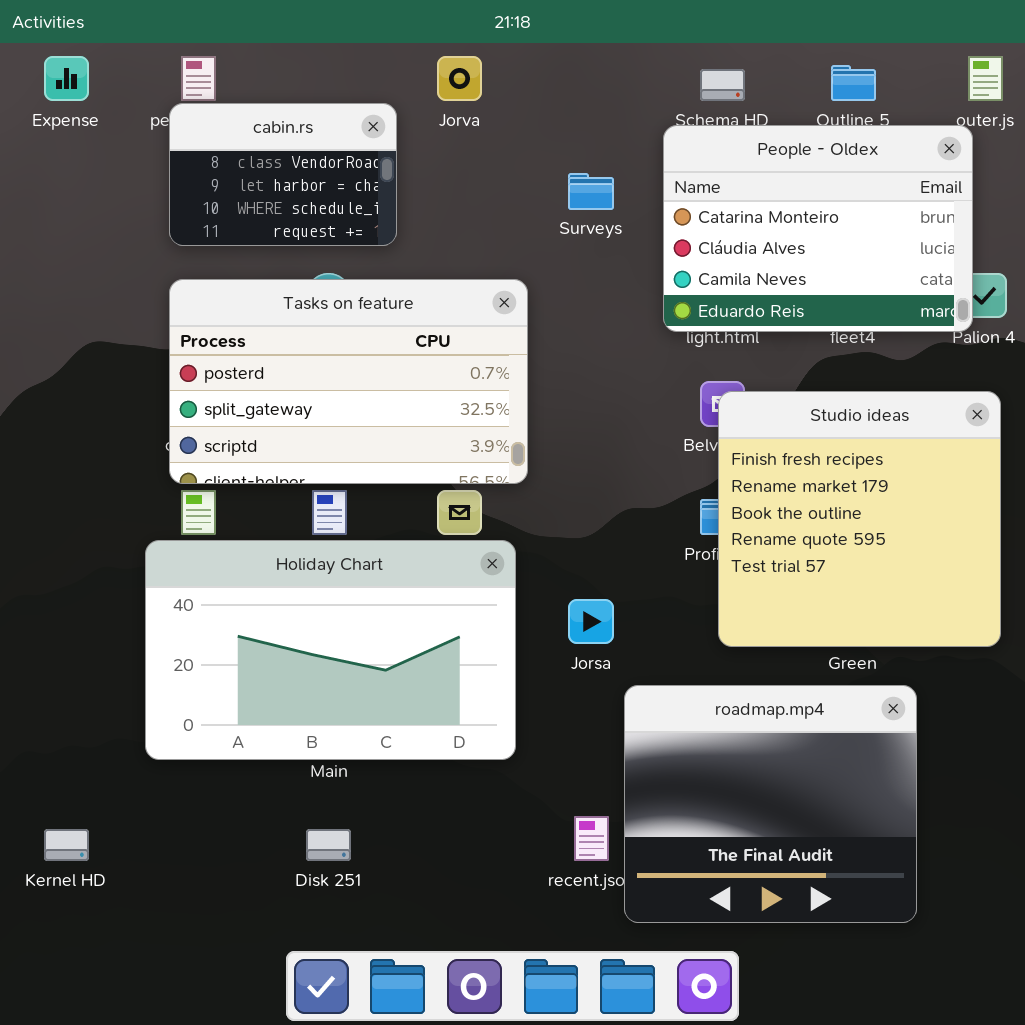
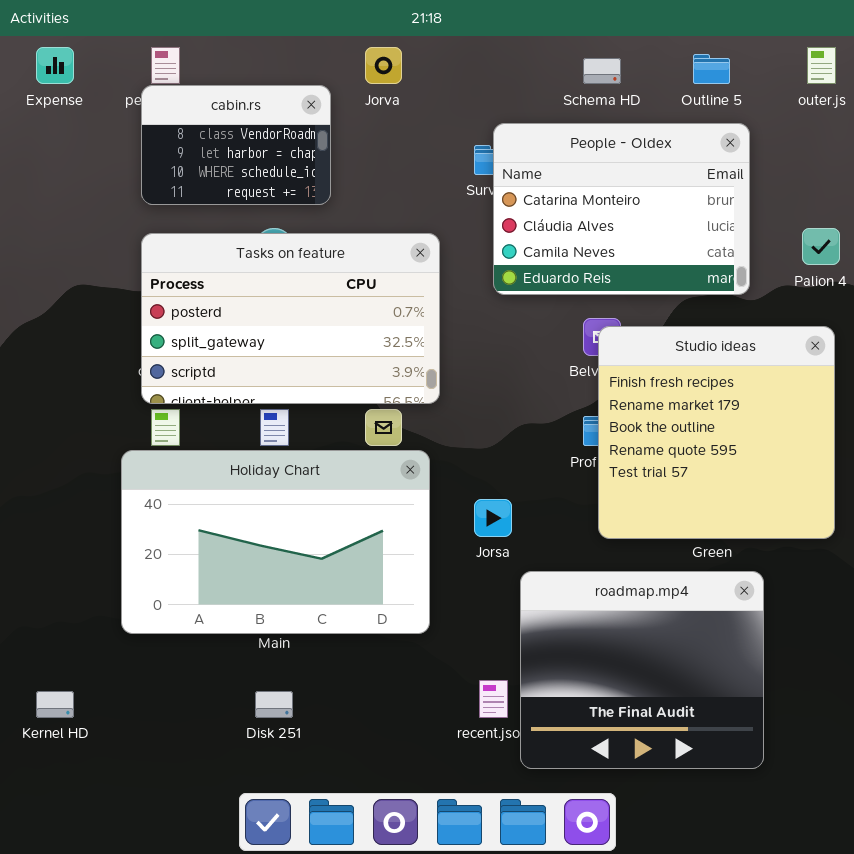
People - Oldex: [663,125,973,332] -> [493,123,750,295], moved

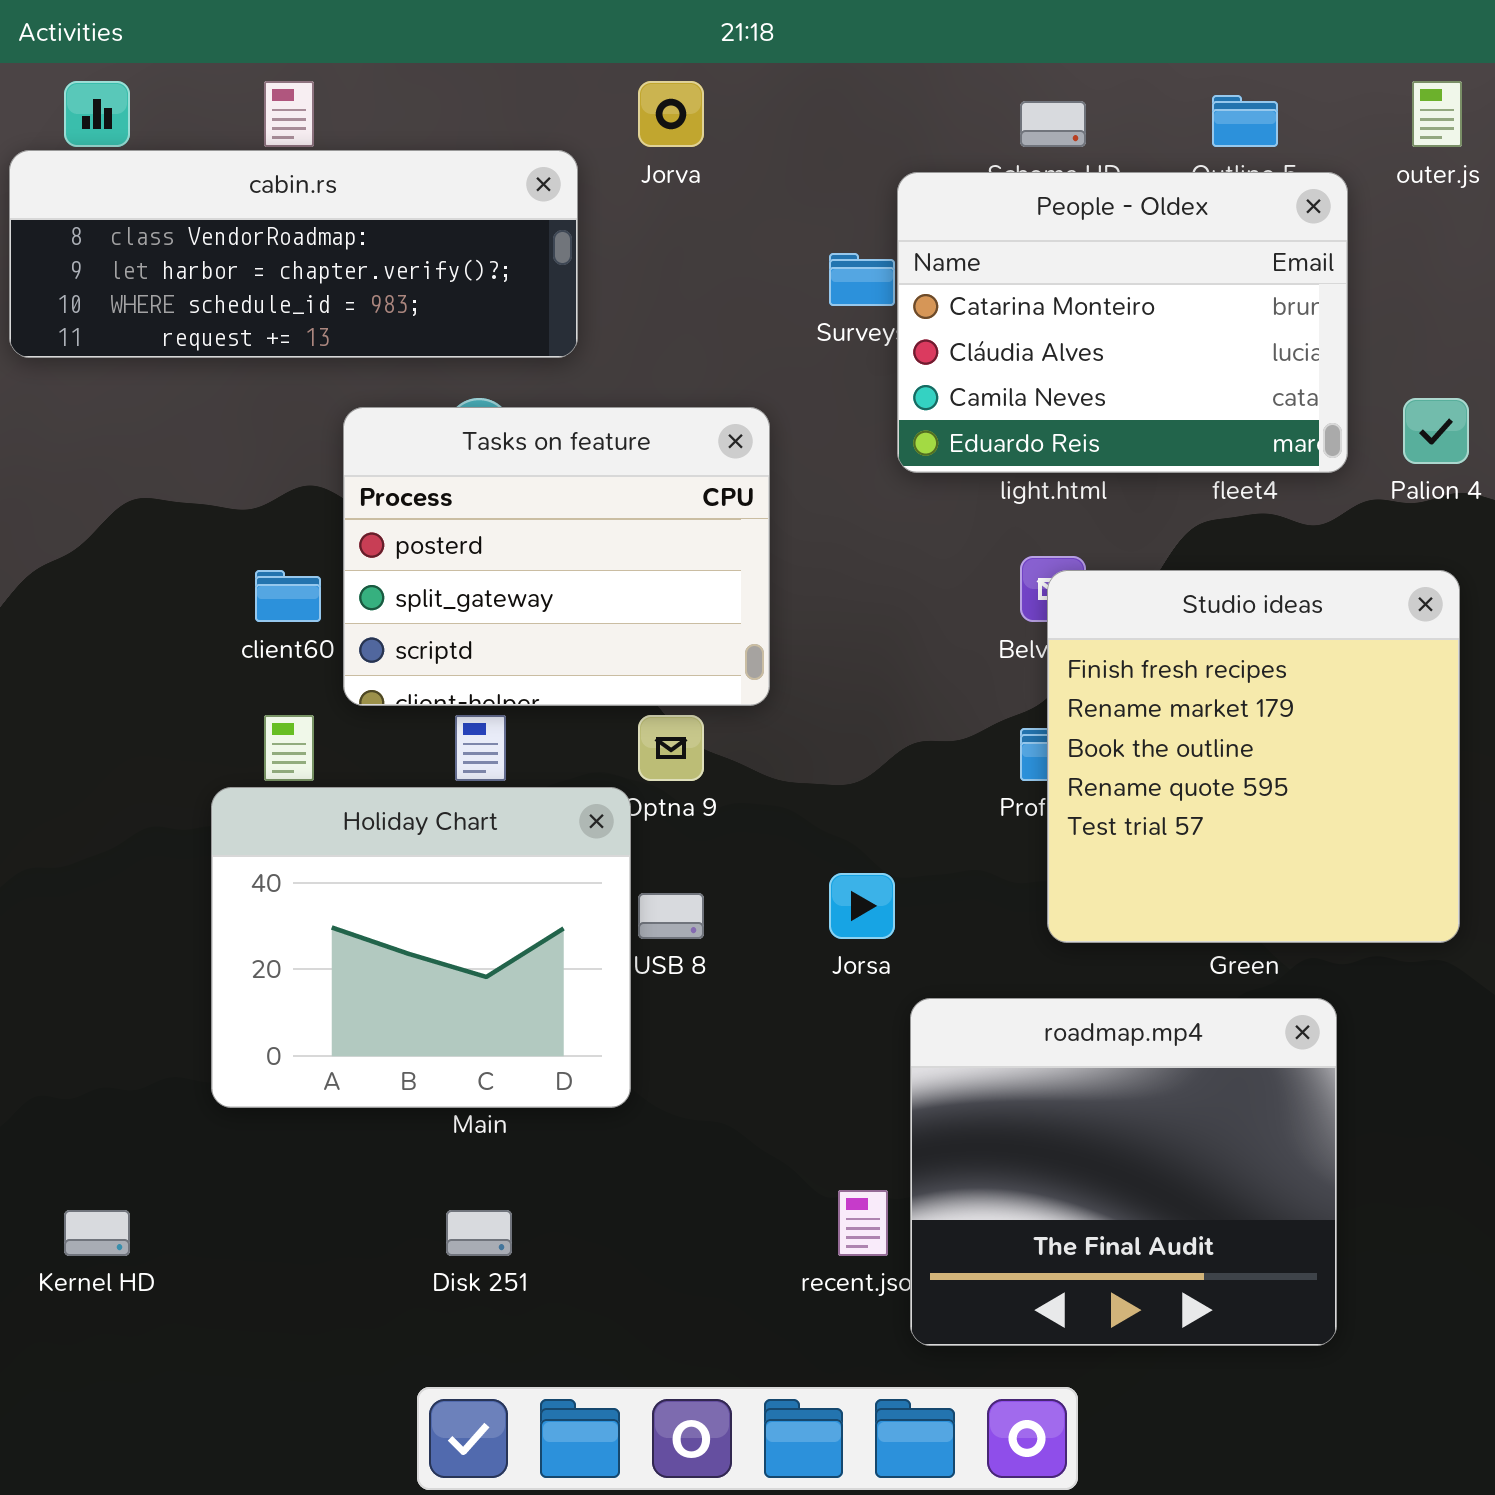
cabin.rs: [141,85,331,205] -> [9,150,578,358], resized
People - Oldex: [493,123,750,295] -> [897,172,1348,473], moved
Tasks on feature: [141,233,440,404] -> [343,407,770,706], resized
Holiday Chart: [121,450,430,634] -> [211,787,631,1108], resized

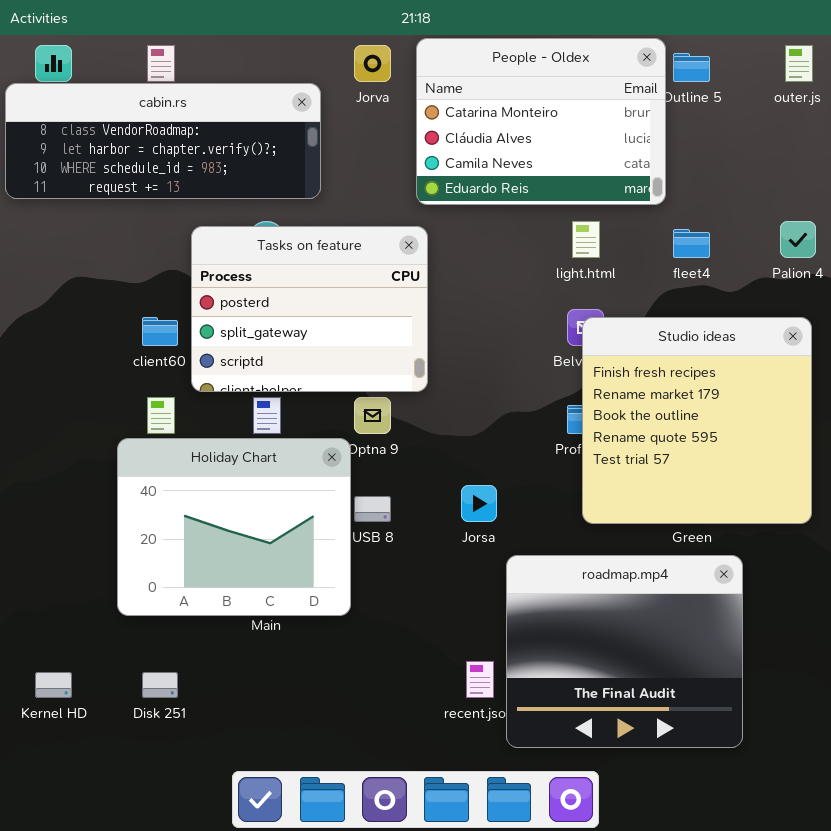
People - Oldex: [897,172,1348,473] -> [416,38,666,205], moved
Disk 251: [446,1210,512,1256] -> [142,672,178,698], moved

